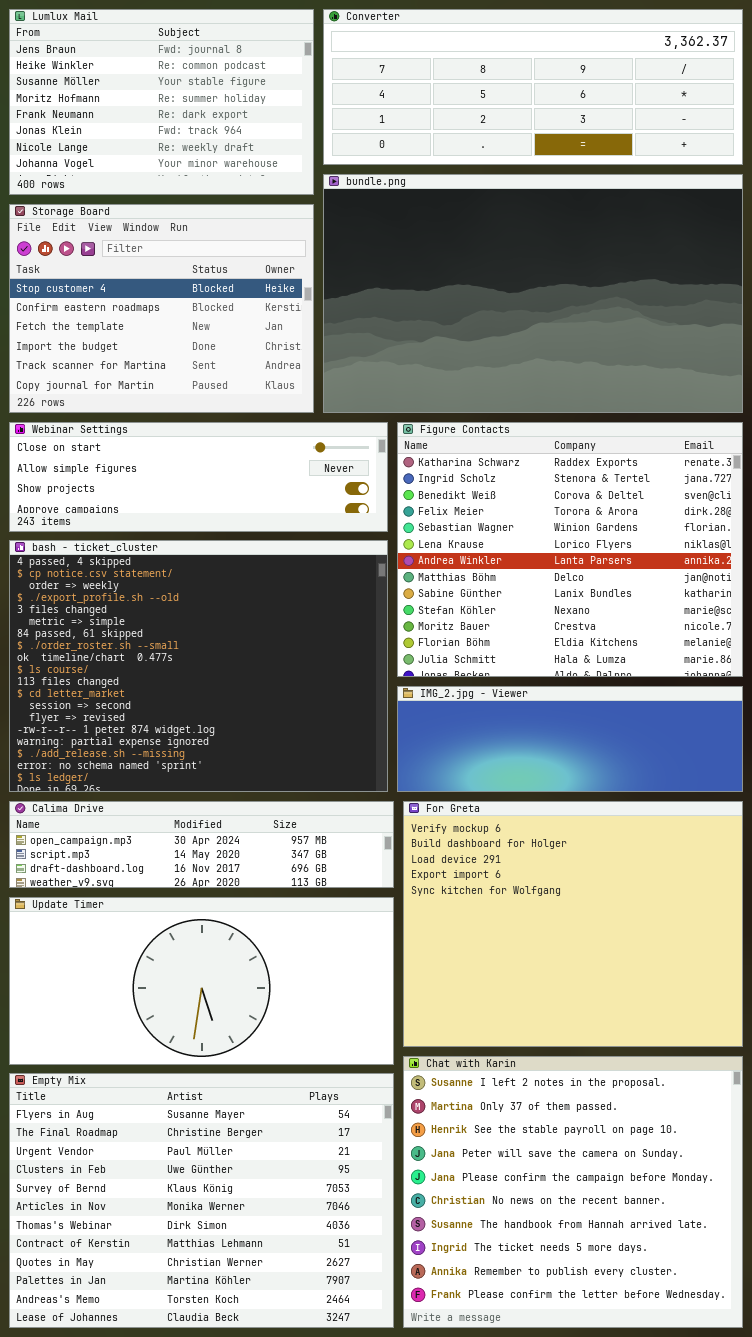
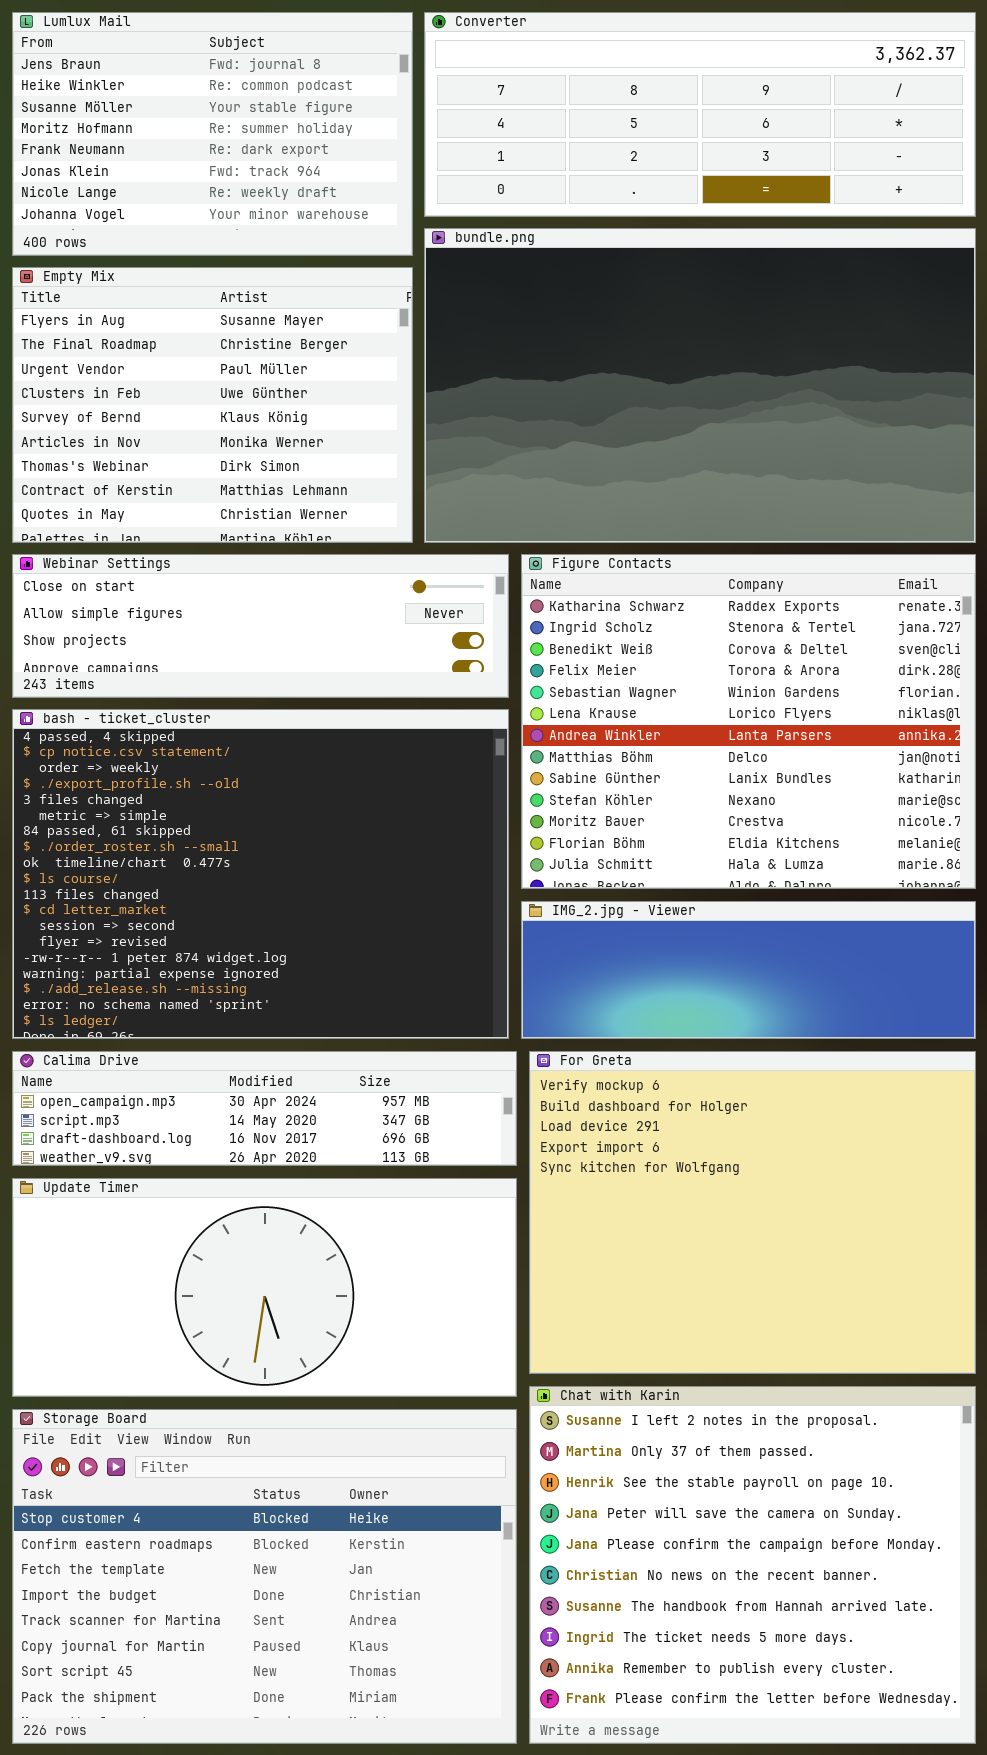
Storage Board: [9,204,314,413] -> [12,1409,517,1744], moved, resized
Empty Mix: [9,1073,394,1328] -> [12,267,413,543], moved, resized

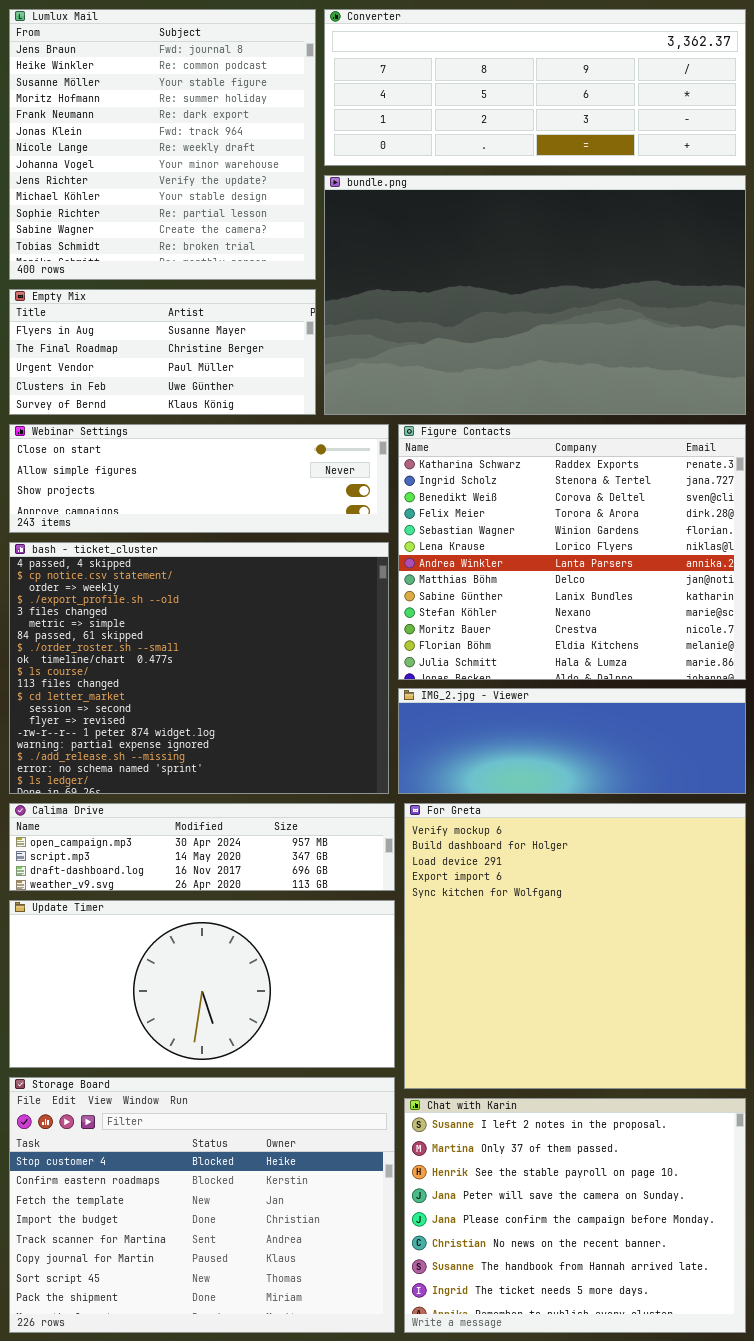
Lumlux Mail: [12,12,413,256] -> [9,9,316,280], resized
Empty Mix: [12,267,413,543] -> [9,289,316,415], resized
For Greta: [529,1051,976,1374] -> [404,803,746,1089], resized
Chat with Karin: [529,1386,976,1744] -> [404,1098,746,1333], resized

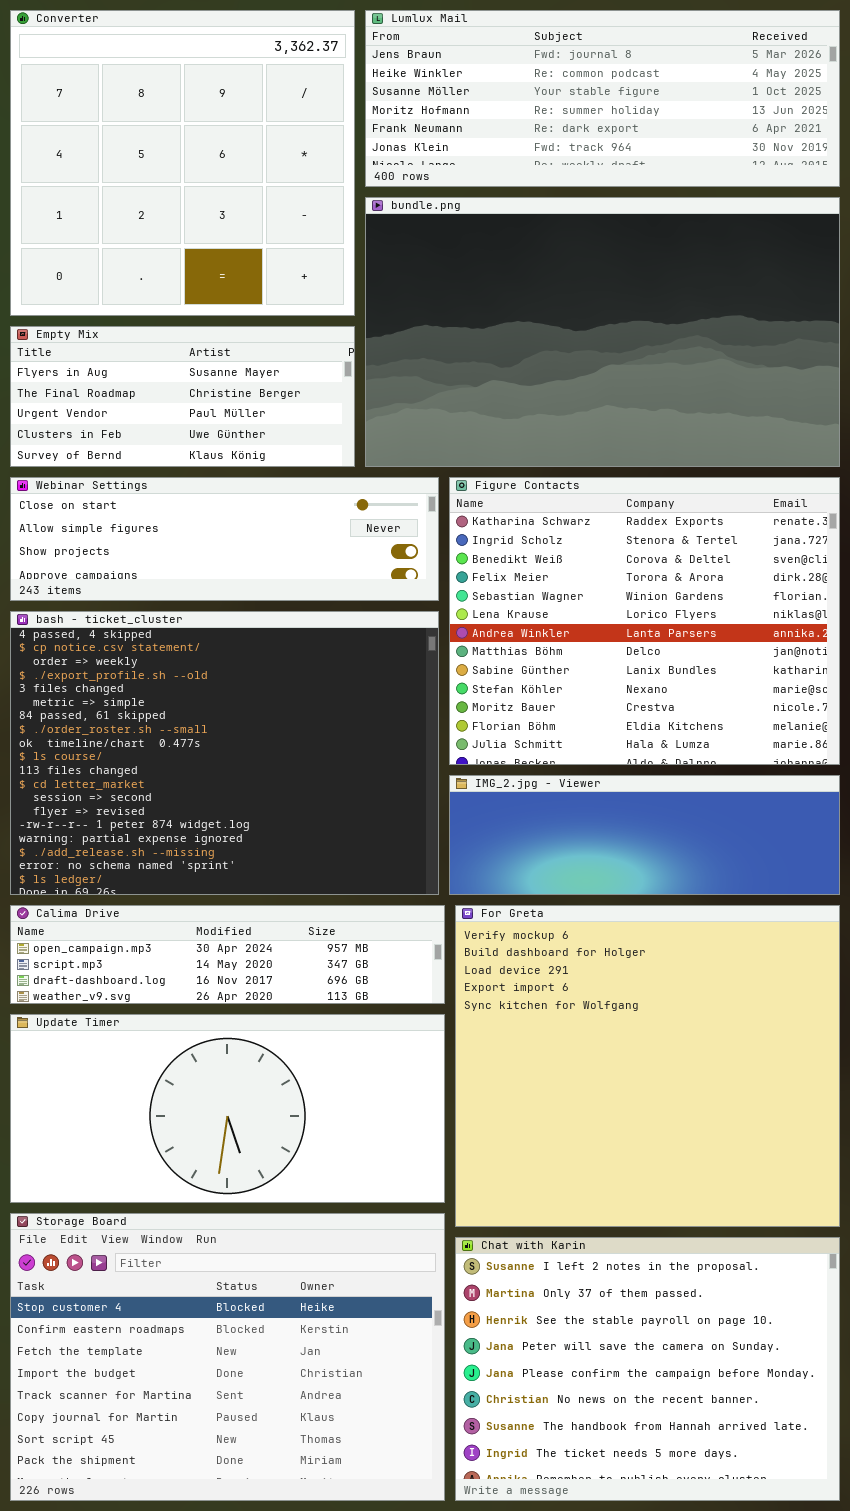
Lumlux Mail: [9,9,316,280] -> [365,10,840,187], moved, resized
Converter: [324,9,746,166] -> [10,10,355,316], moved, resized

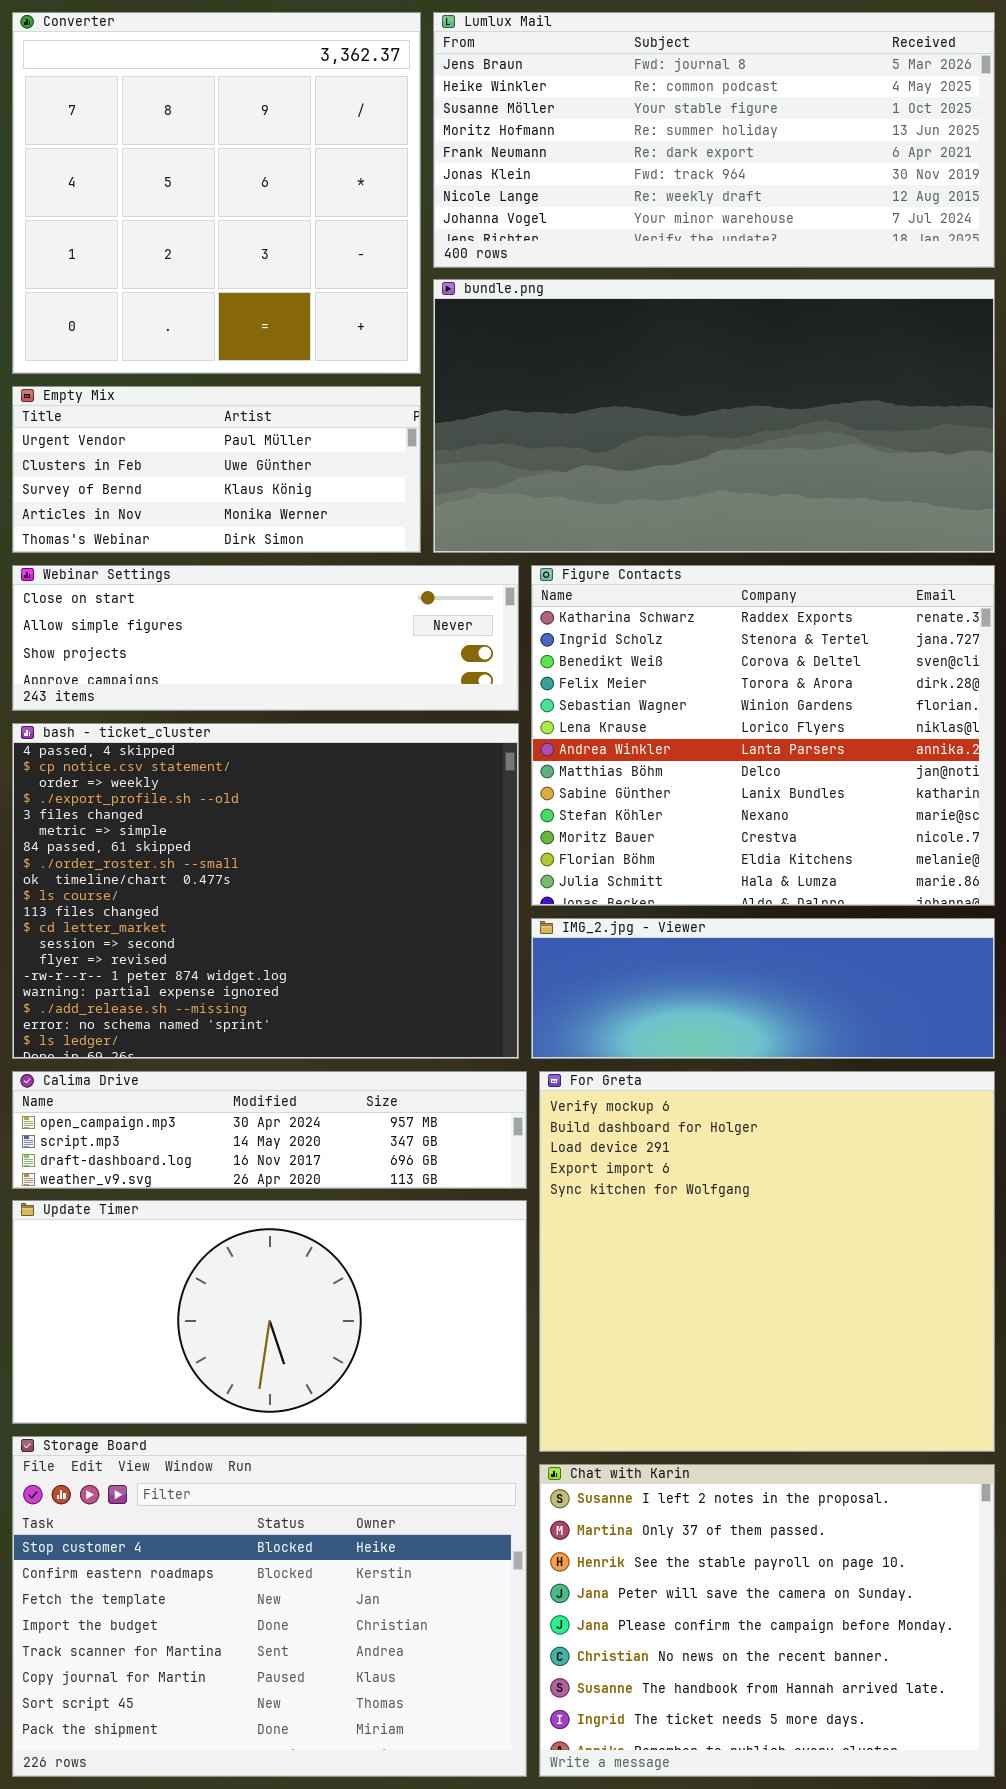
Lumlux Mail: [365,10,840,187] -> [433,12,995,268], resized
bundle.png: [365,197,840,467] -> [433,279,995,553], resized
Empty Mix: [10,326,355,467] -> [12,386,421,553], scrolled down 2 rows

